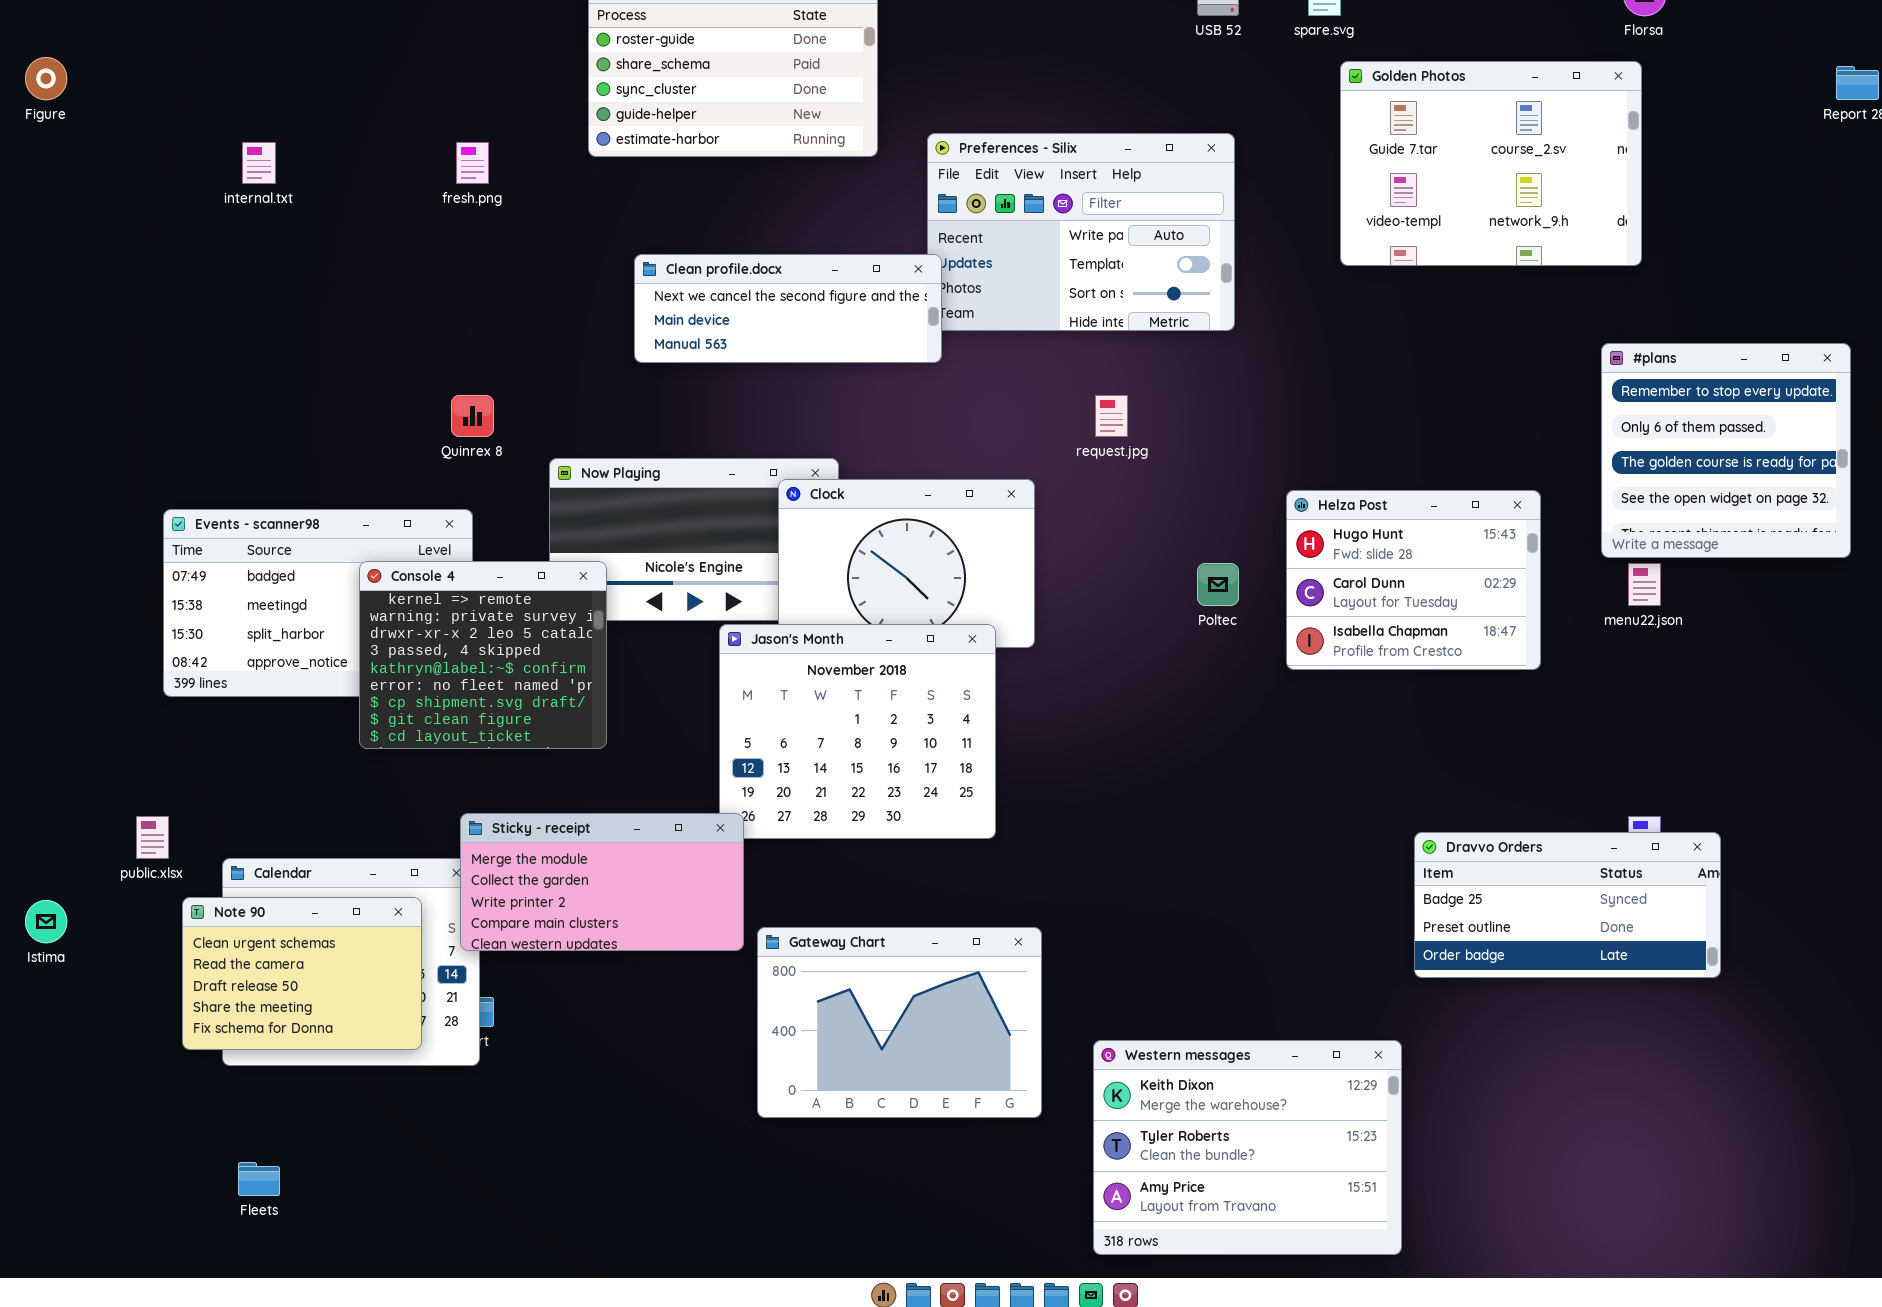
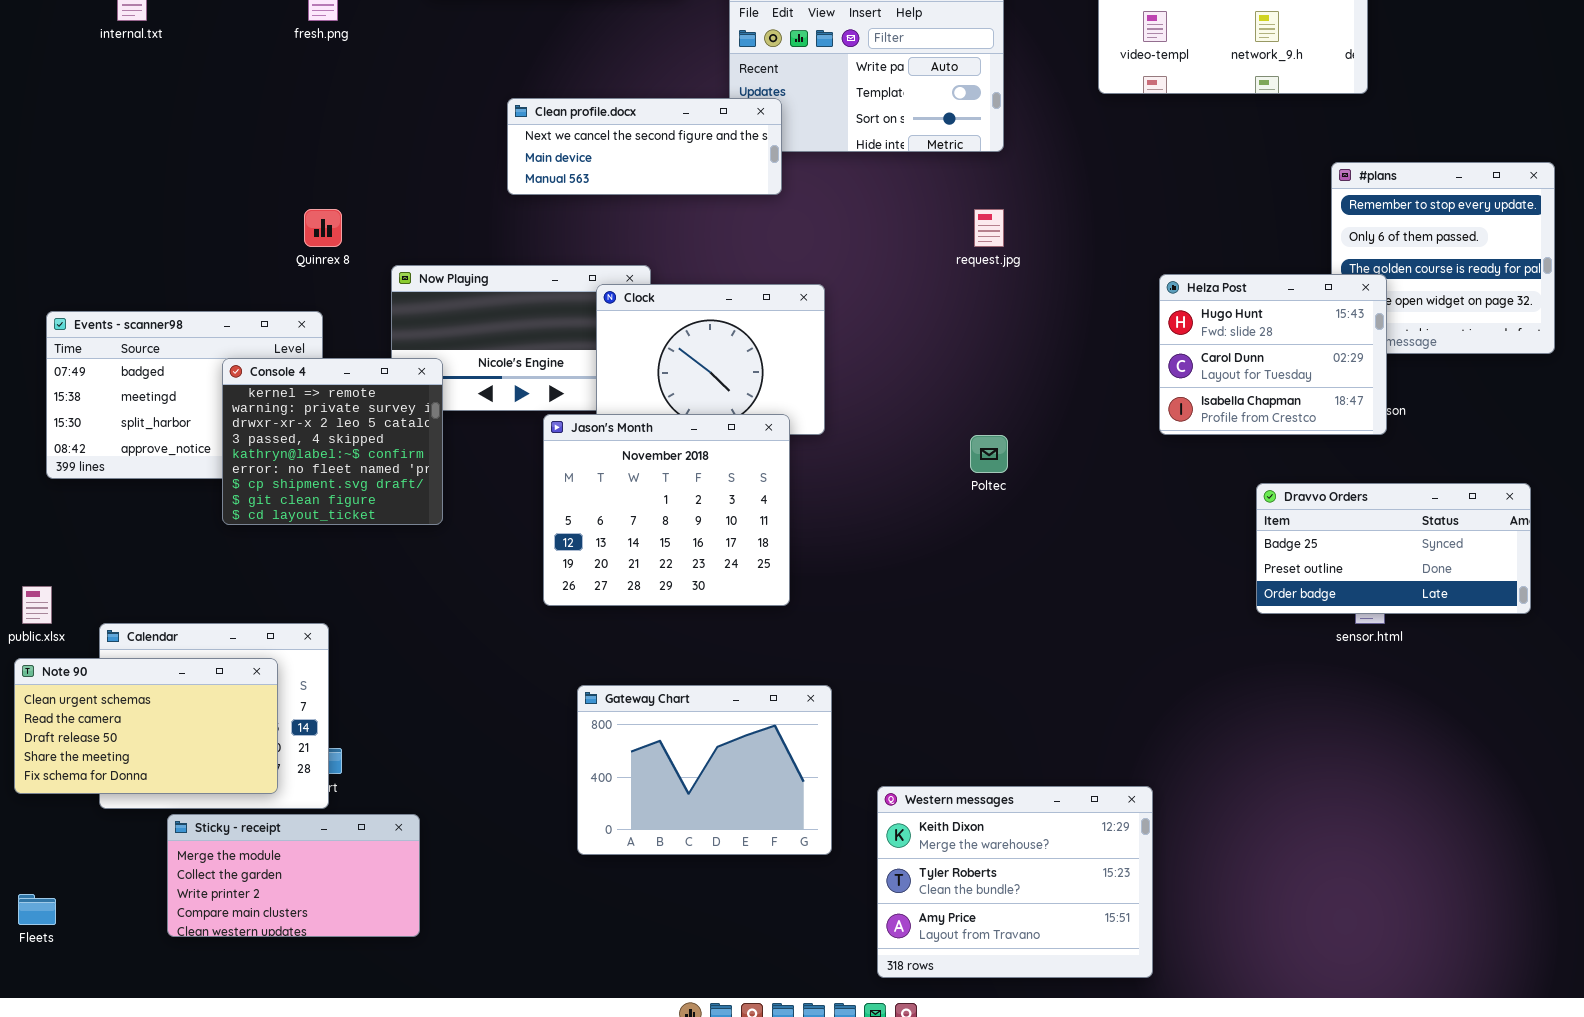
Clean profile.docx: [634,254,942,363] -> [507,98,782,195], moved
request.jpg: [1095,395,1128,437] -> [974,209,1004,247], moved
Helza Post: [1286,490,1541,670] -> [1159,274,1387,435], moved
Poltec: [1197,563,1239,606] -> [970,435,1008,473], moved
Sticky - receipt: [460,813,744,951] -> [167,814,420,937], moved
Dravvo Orders: [1414,832,1721,978] -> [1256,483,1531,614], moved
Note 90: [182,897,422,1050] -> [14,658,278,794], resized
Fleets: [238,1162,280,1196] -> [18,894,56,925], moved

